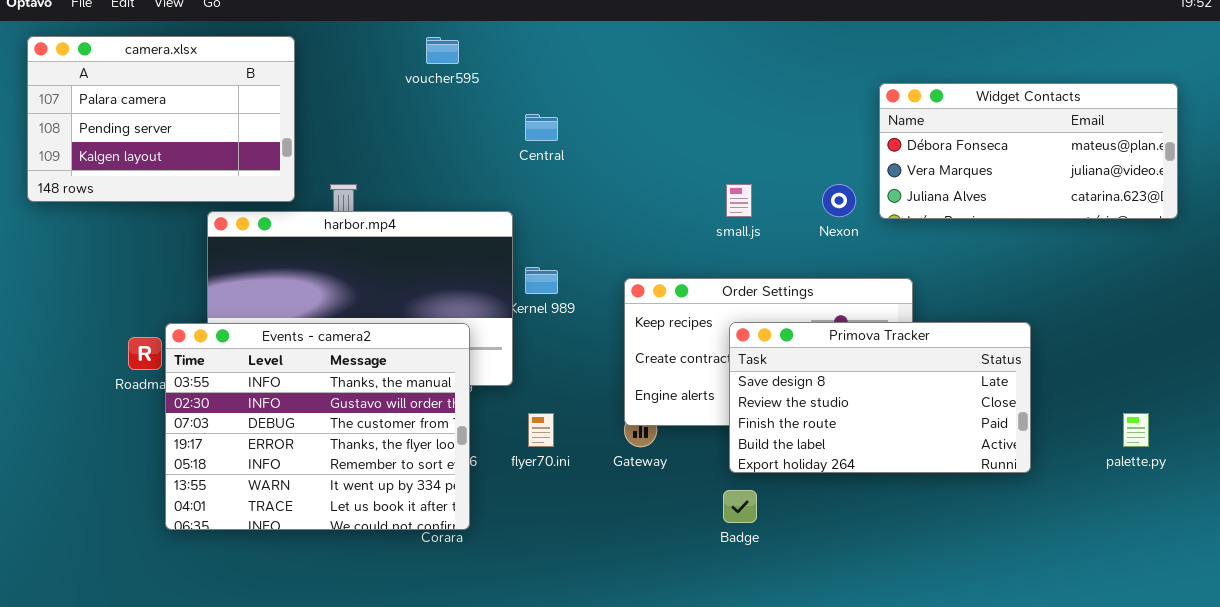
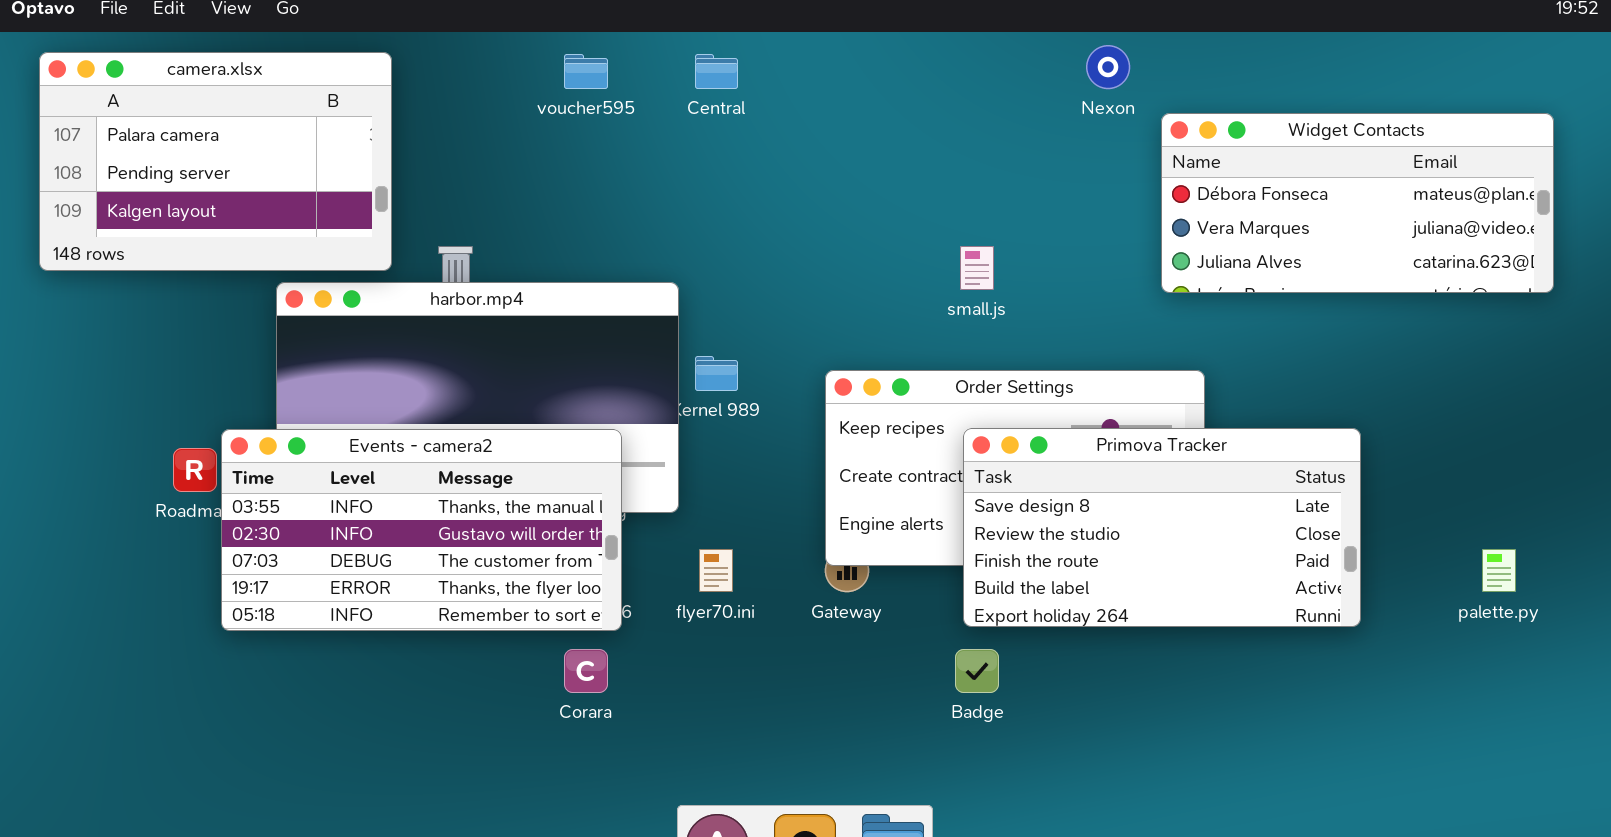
Central: [525,114,558,141] -> [695,54,738,89], moved
Nexon: [822,184,856,217] -> [1086,45,1130,89], moved
Events - camera2: [165,323,470,530] -> [221,429,622,631], resized

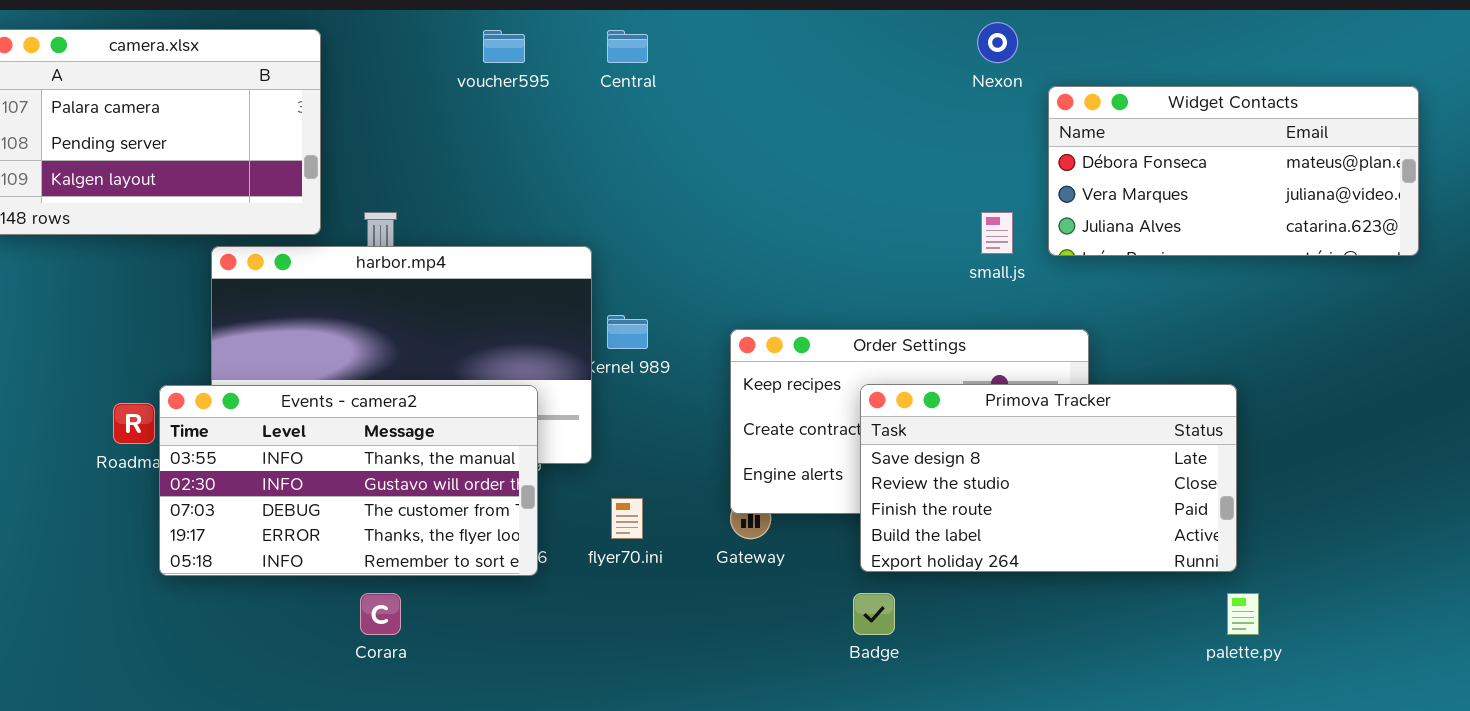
small.js: [960,246,994,290] -> [981,212,1013,254], moved
palette.py: [1482,549,1516,592] -> [1227,593,1259,635], moved
Corara: [564,649,608,693] -> [360,593,401,635], moved

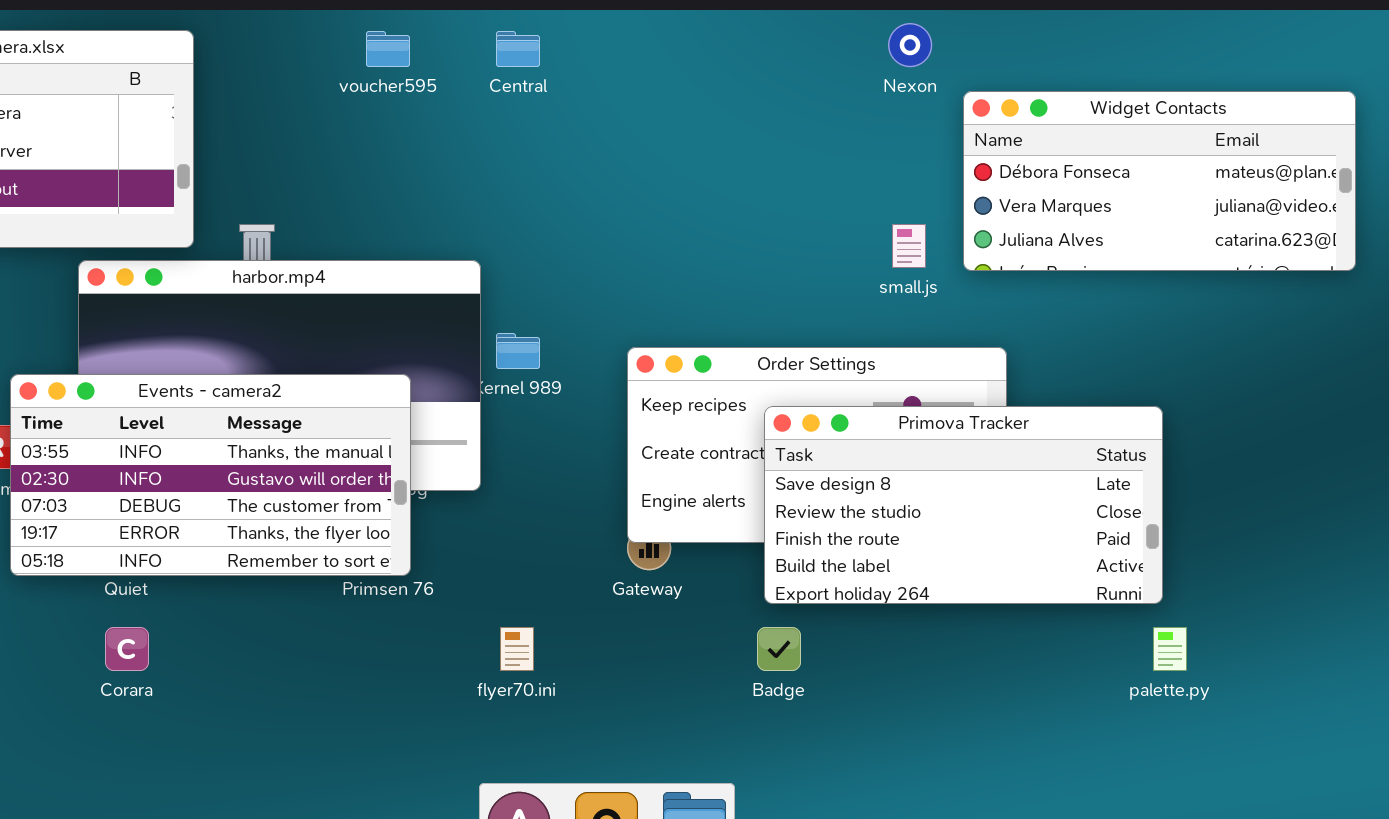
Events - camera2: [159,385,538,576] -> [10,374,411,576], moved
flyer70.ini: [611,498,643,539] -> [500,627,534,671], moved
Corara: [360,593,401,635] -> [105,627,149,671], moved

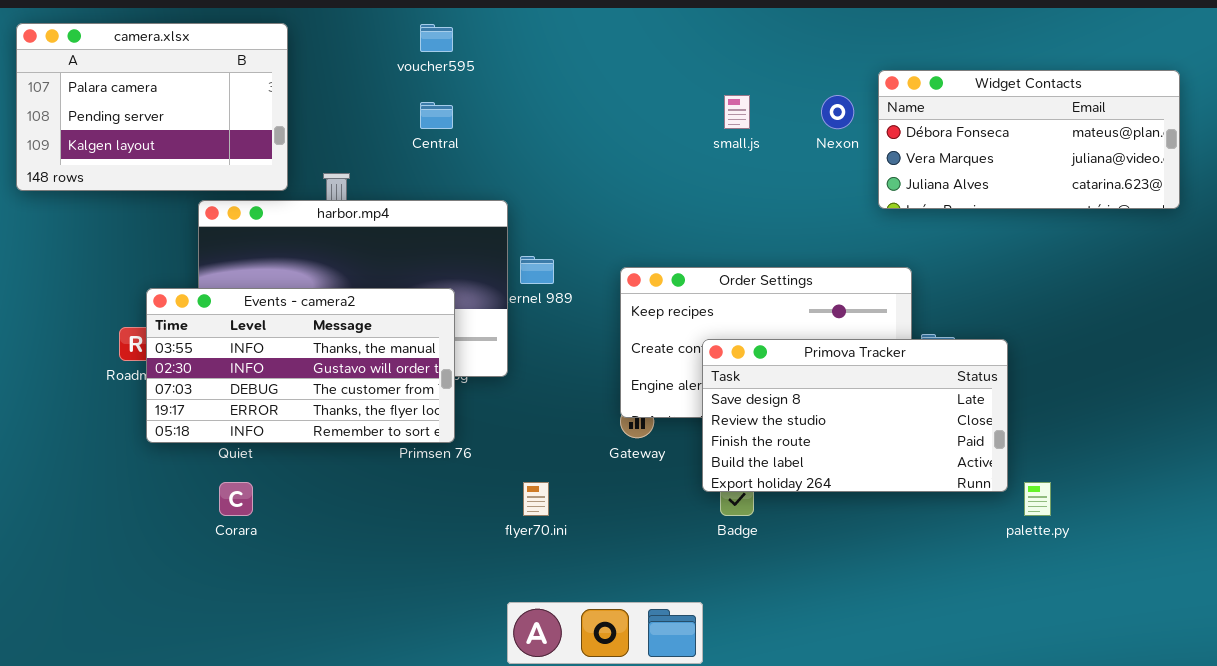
Nexon: [888,23,932,67] -> [821,95,854,129], moved
Central: [496,31,540,67] -> [420,102,453,129], moved
small.js: [892,224,926,268] -> [724,95,750,129], moved
Primova Tracker: [764,406,1163,604] -> [702,339,1008,492], moved

